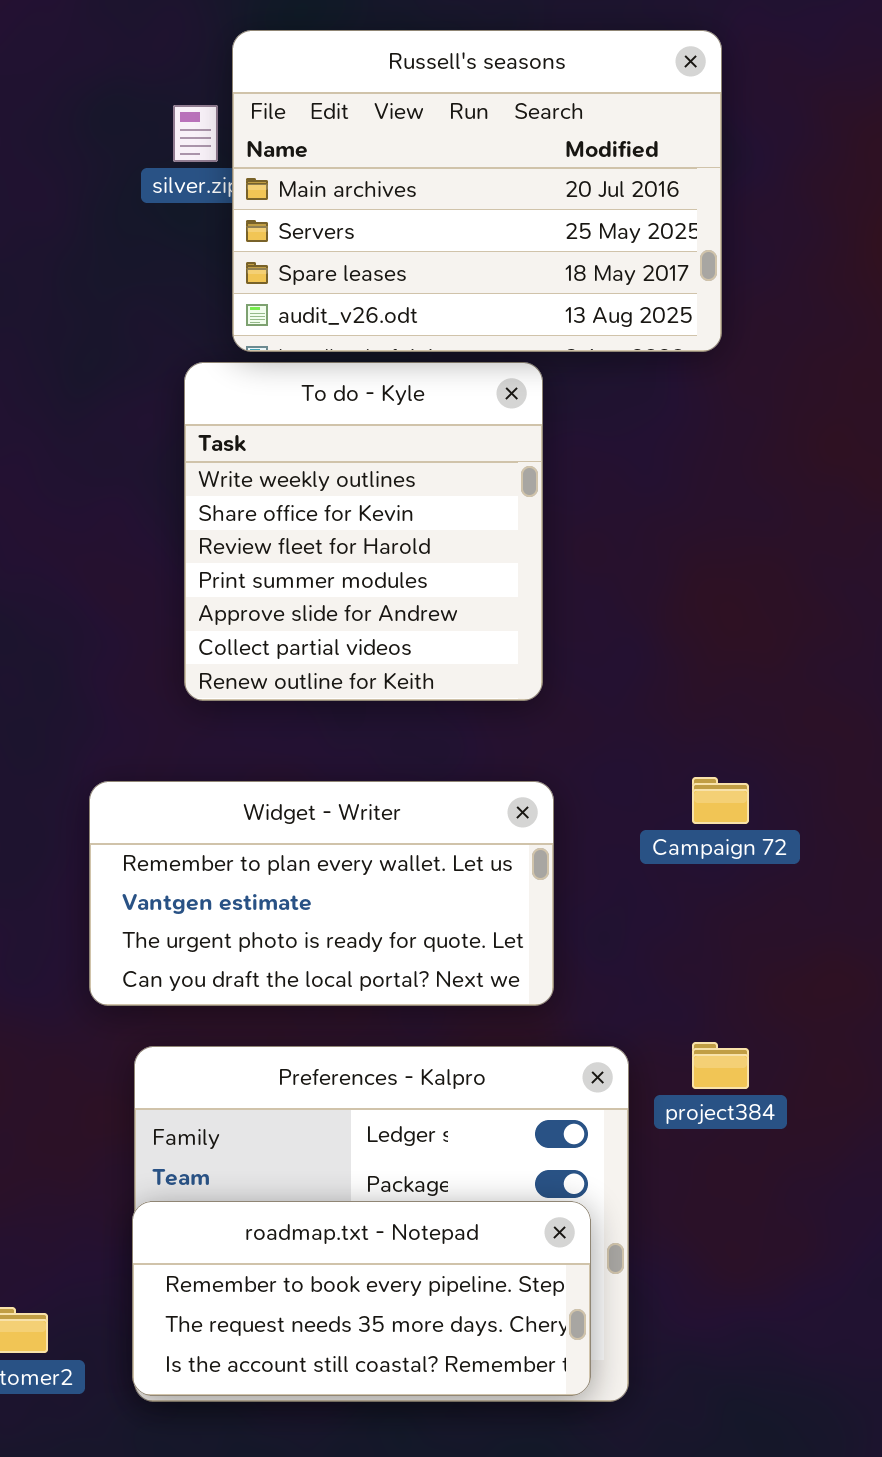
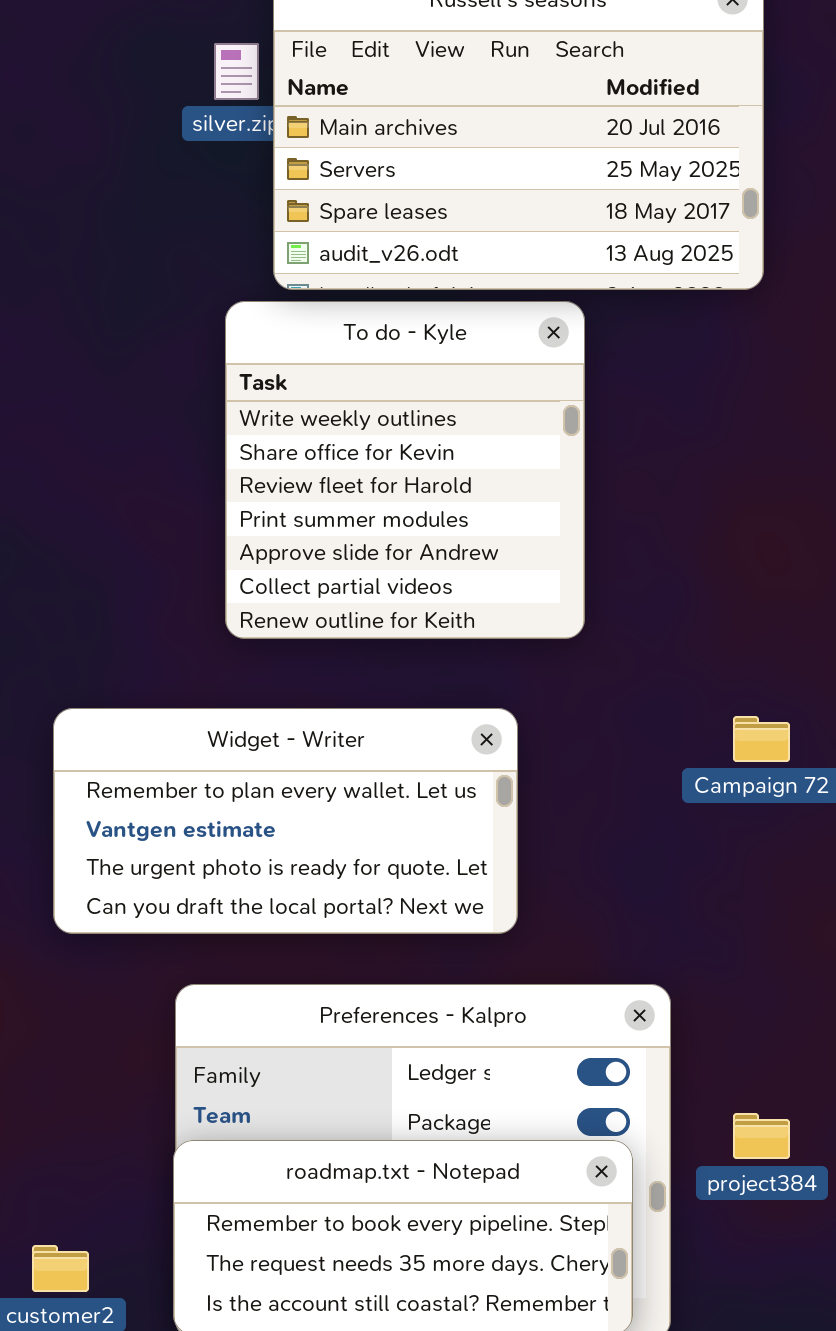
Widget - Writer: [89,781,554,1006] -> [53,708,518,934], moved
project384: [692,1042,749,1089] -> [733,1113,790,1159], moved

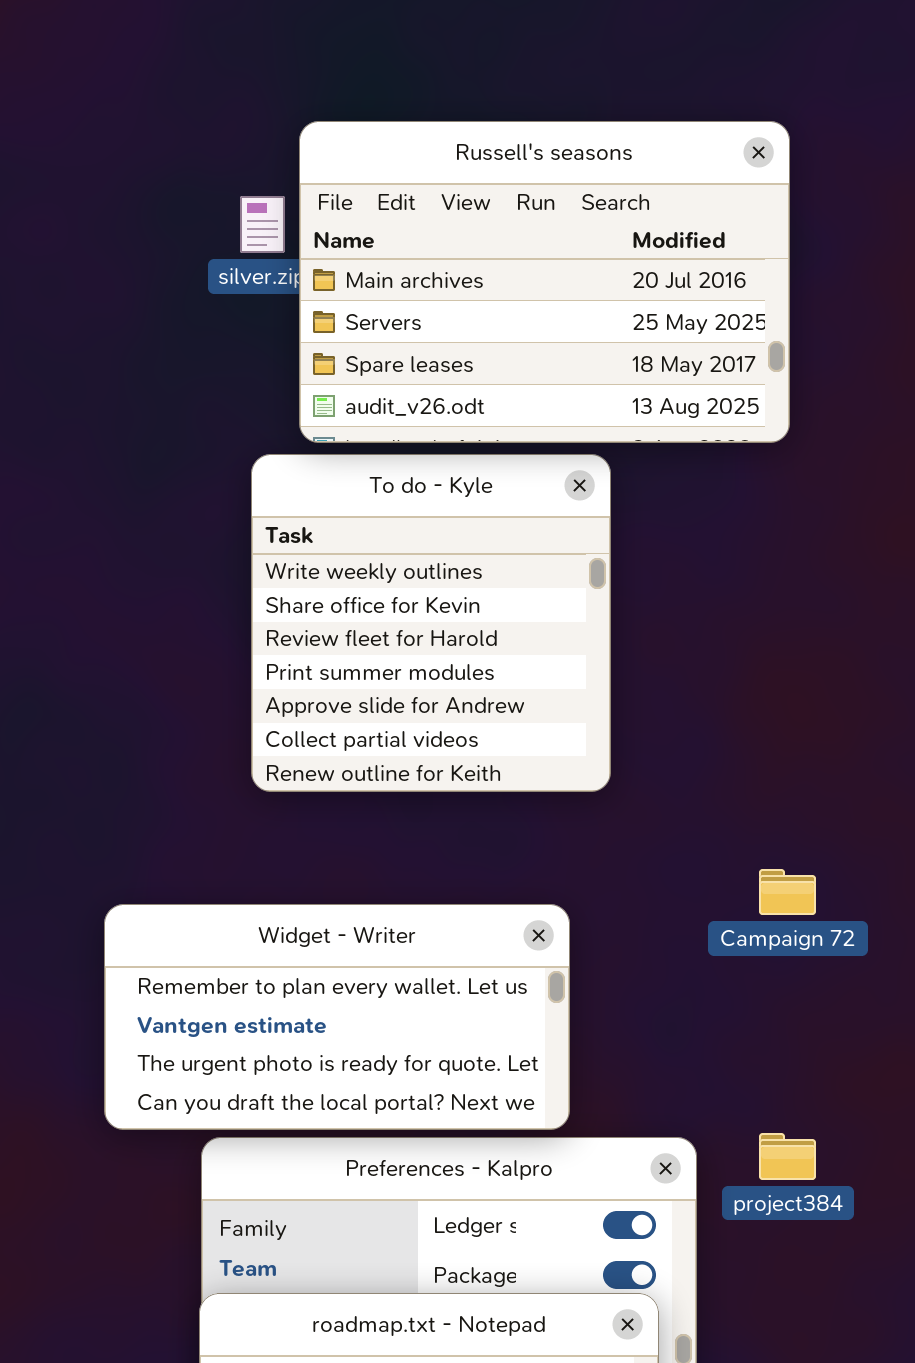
Widget - Writer: [53,708,518,934] -> [104,904,570,1130], moved
project384: [733,1113,790,1159] -> [759,1133,816,1180], moved

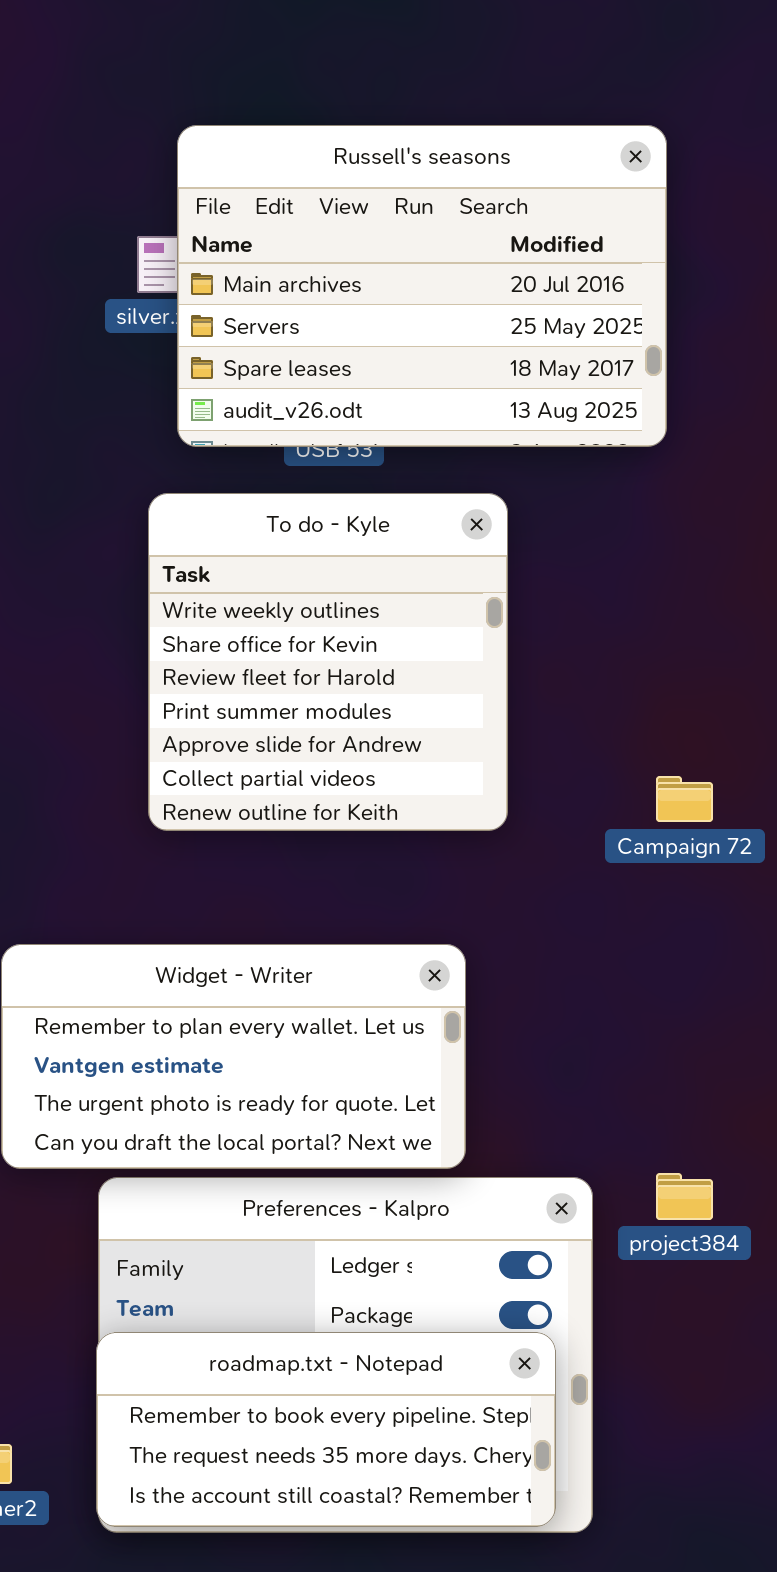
Russell's seasons: [299,121,790,443] -> [177,125,667,447], moved
Campaign 72: [759,869,816,915] -> [656,776,713,822], moved

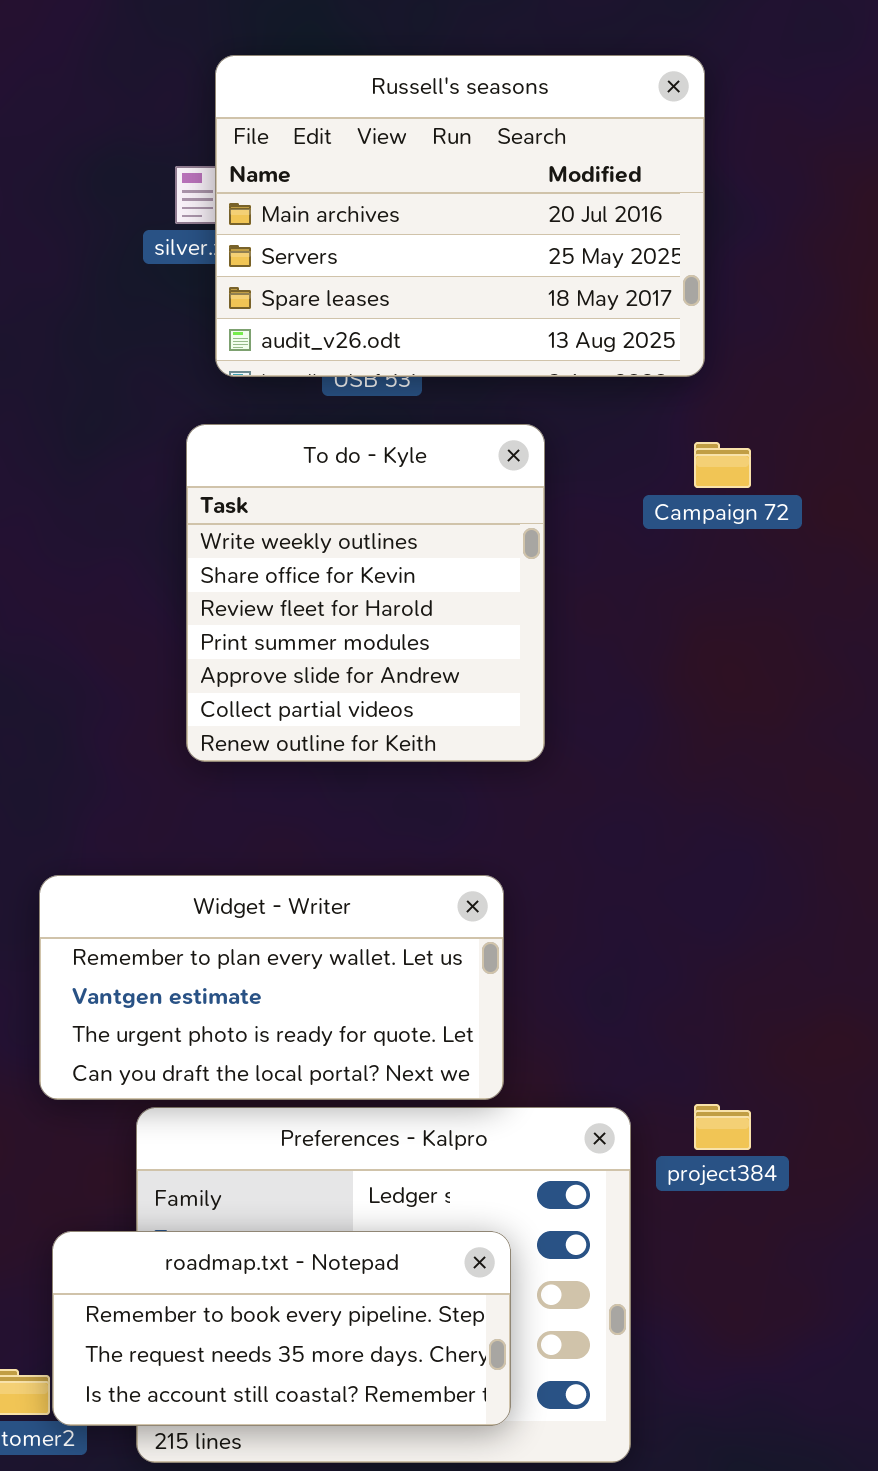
Campaign 72: [656,776,713,822] -> [694,442,751,488], moved
roadmap.txt - Notepad: [96,1332,556,1527] -> [52,1231,511,1426], moved

